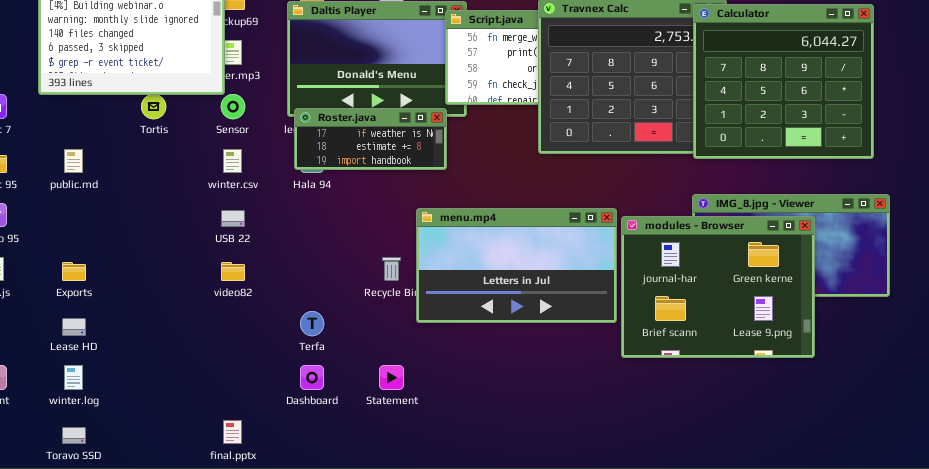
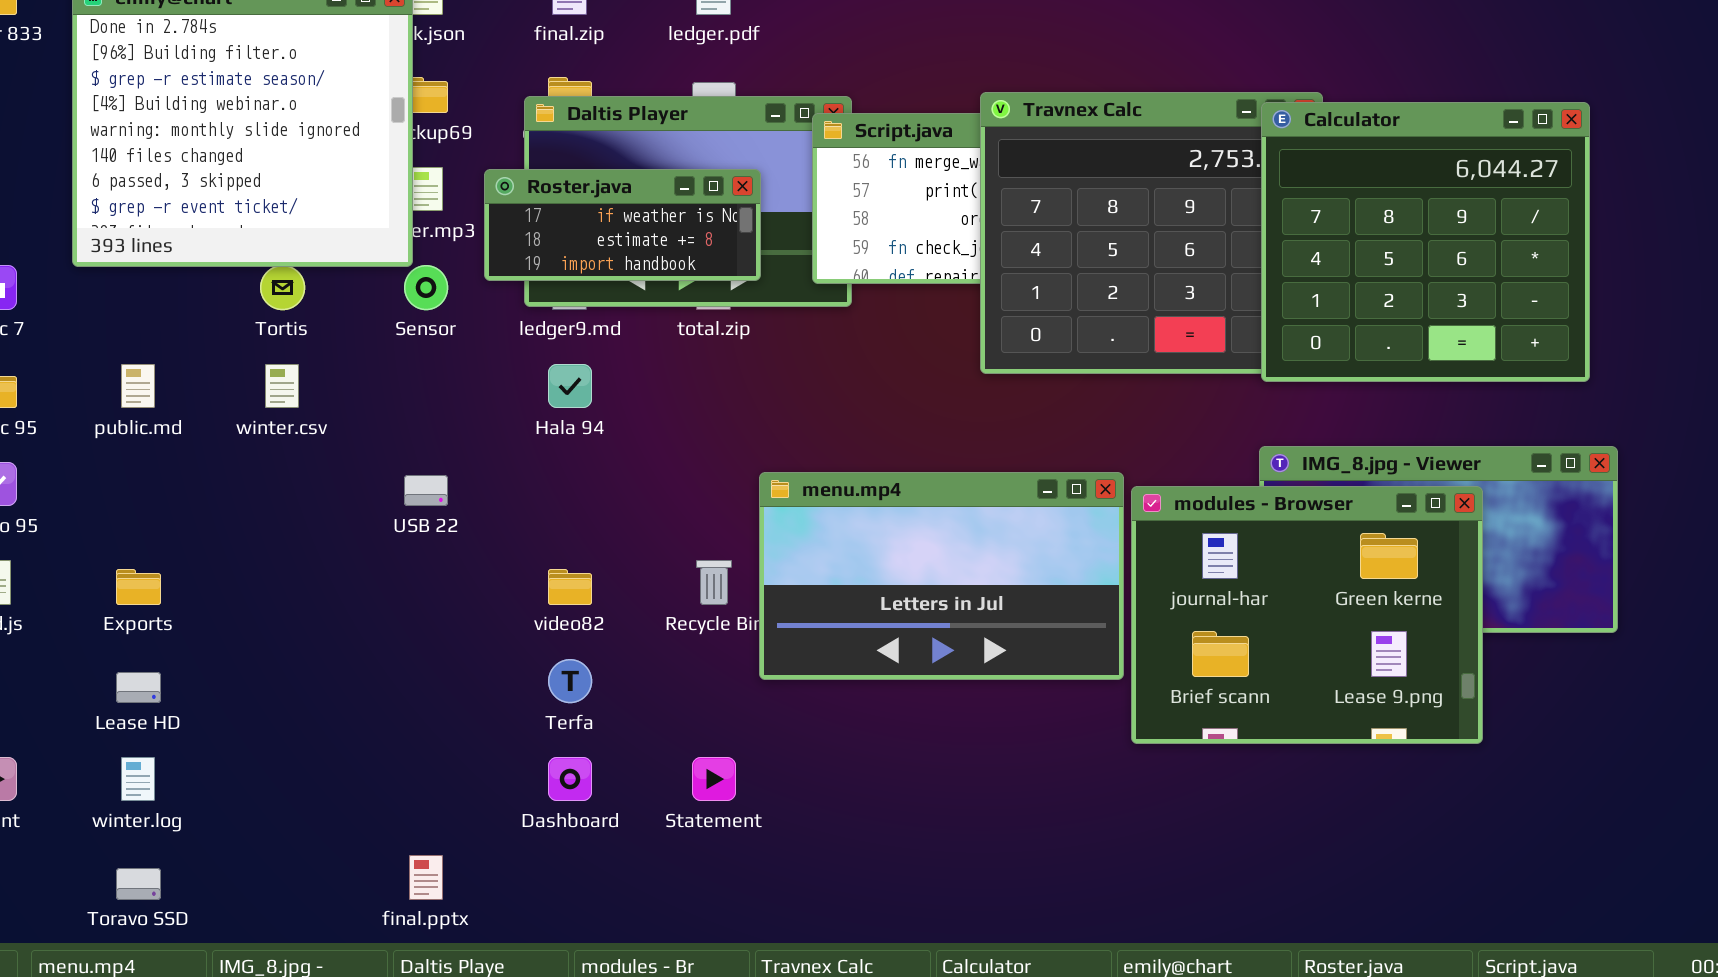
Roster.java: [294,108,447,170] -> [484,169,761,281], moved
winter.csv: [223,149,242,173] -> [265,364,299,408], moved
video82: [221,262,245,281] -> [548,569,592,605], moved

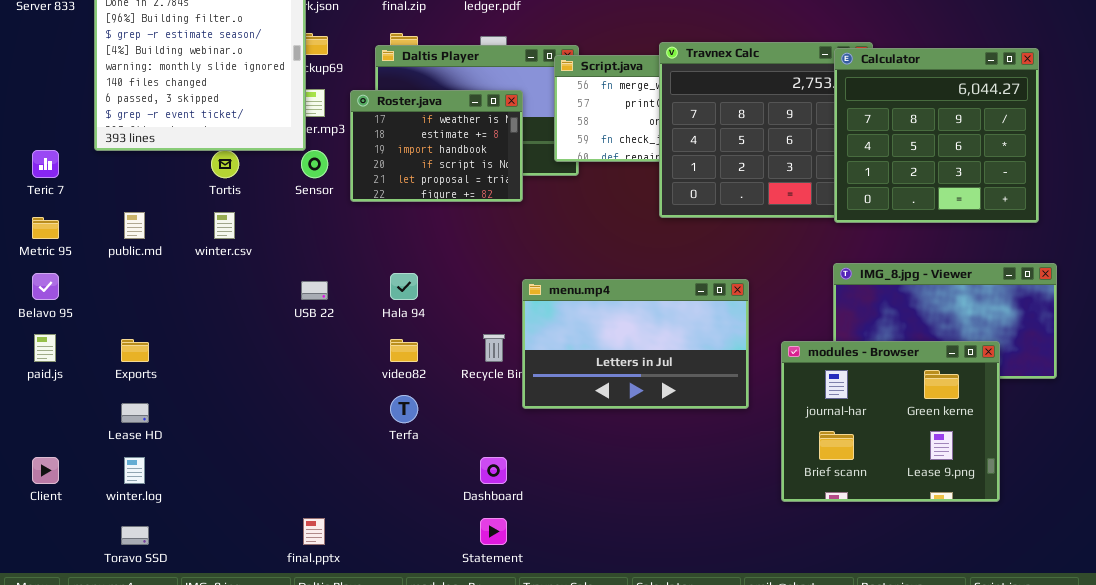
Roster.java: [484,169,761,281] -> [350,90,523,202], resized
Hala 94: [548,364,592,408] -> [390,273,418,300], moved
modules - Browser: [1131,486,1483,744] -> [781,341,1000,502], moved
Dashboard: [548,757,592,801] -> [480,457,507,484], moved
Statement: [692,757,736,801] -> [480,518,507,545], moved

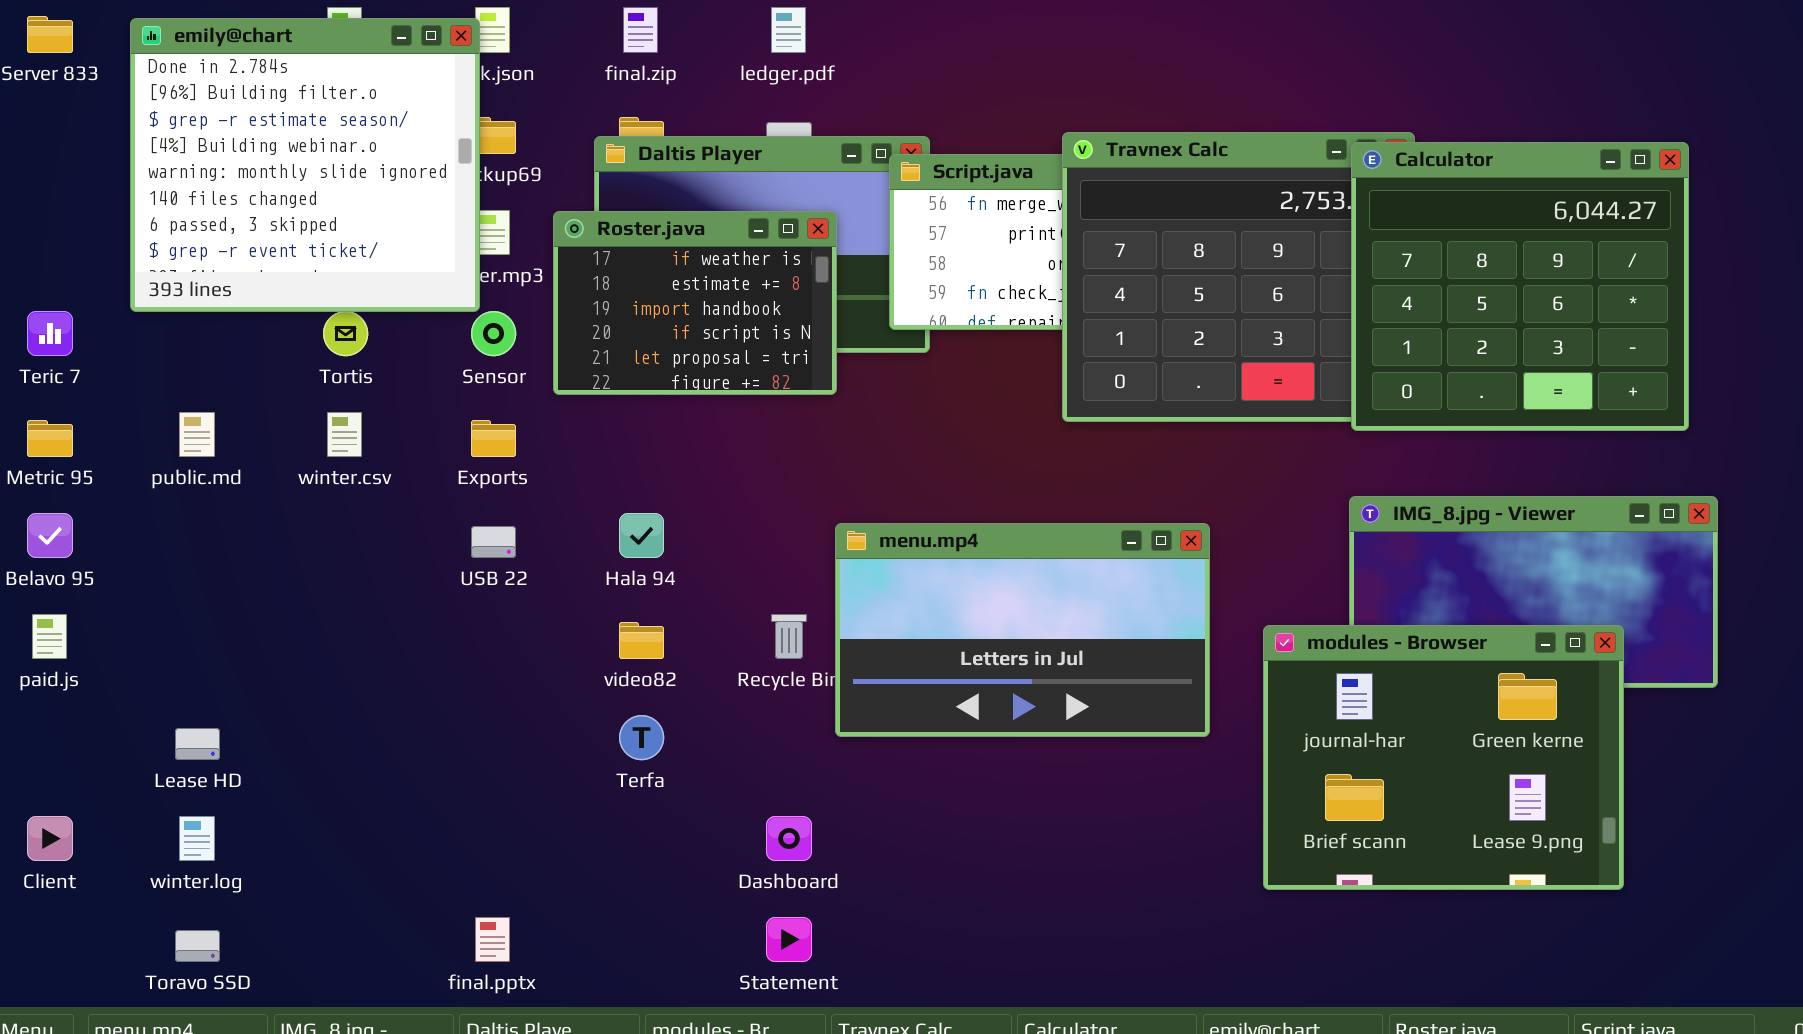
Exports: [121,339,149,362] -> [471,420,516,457], moved

